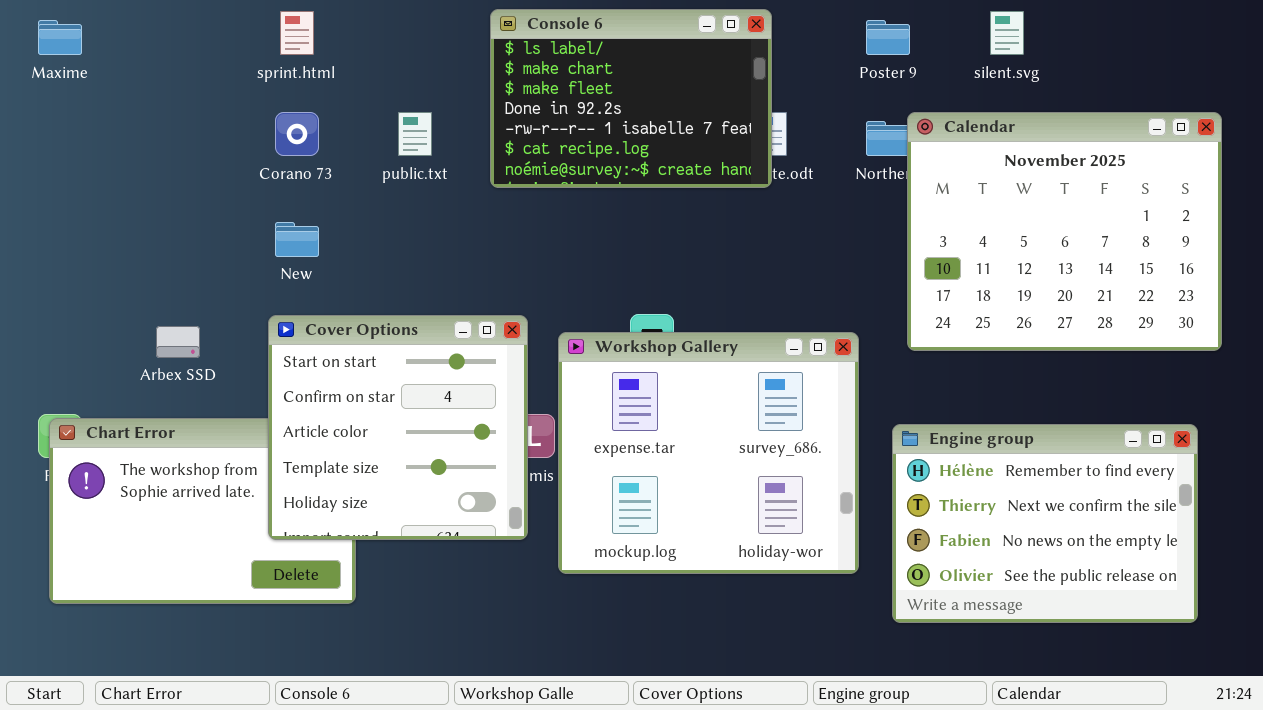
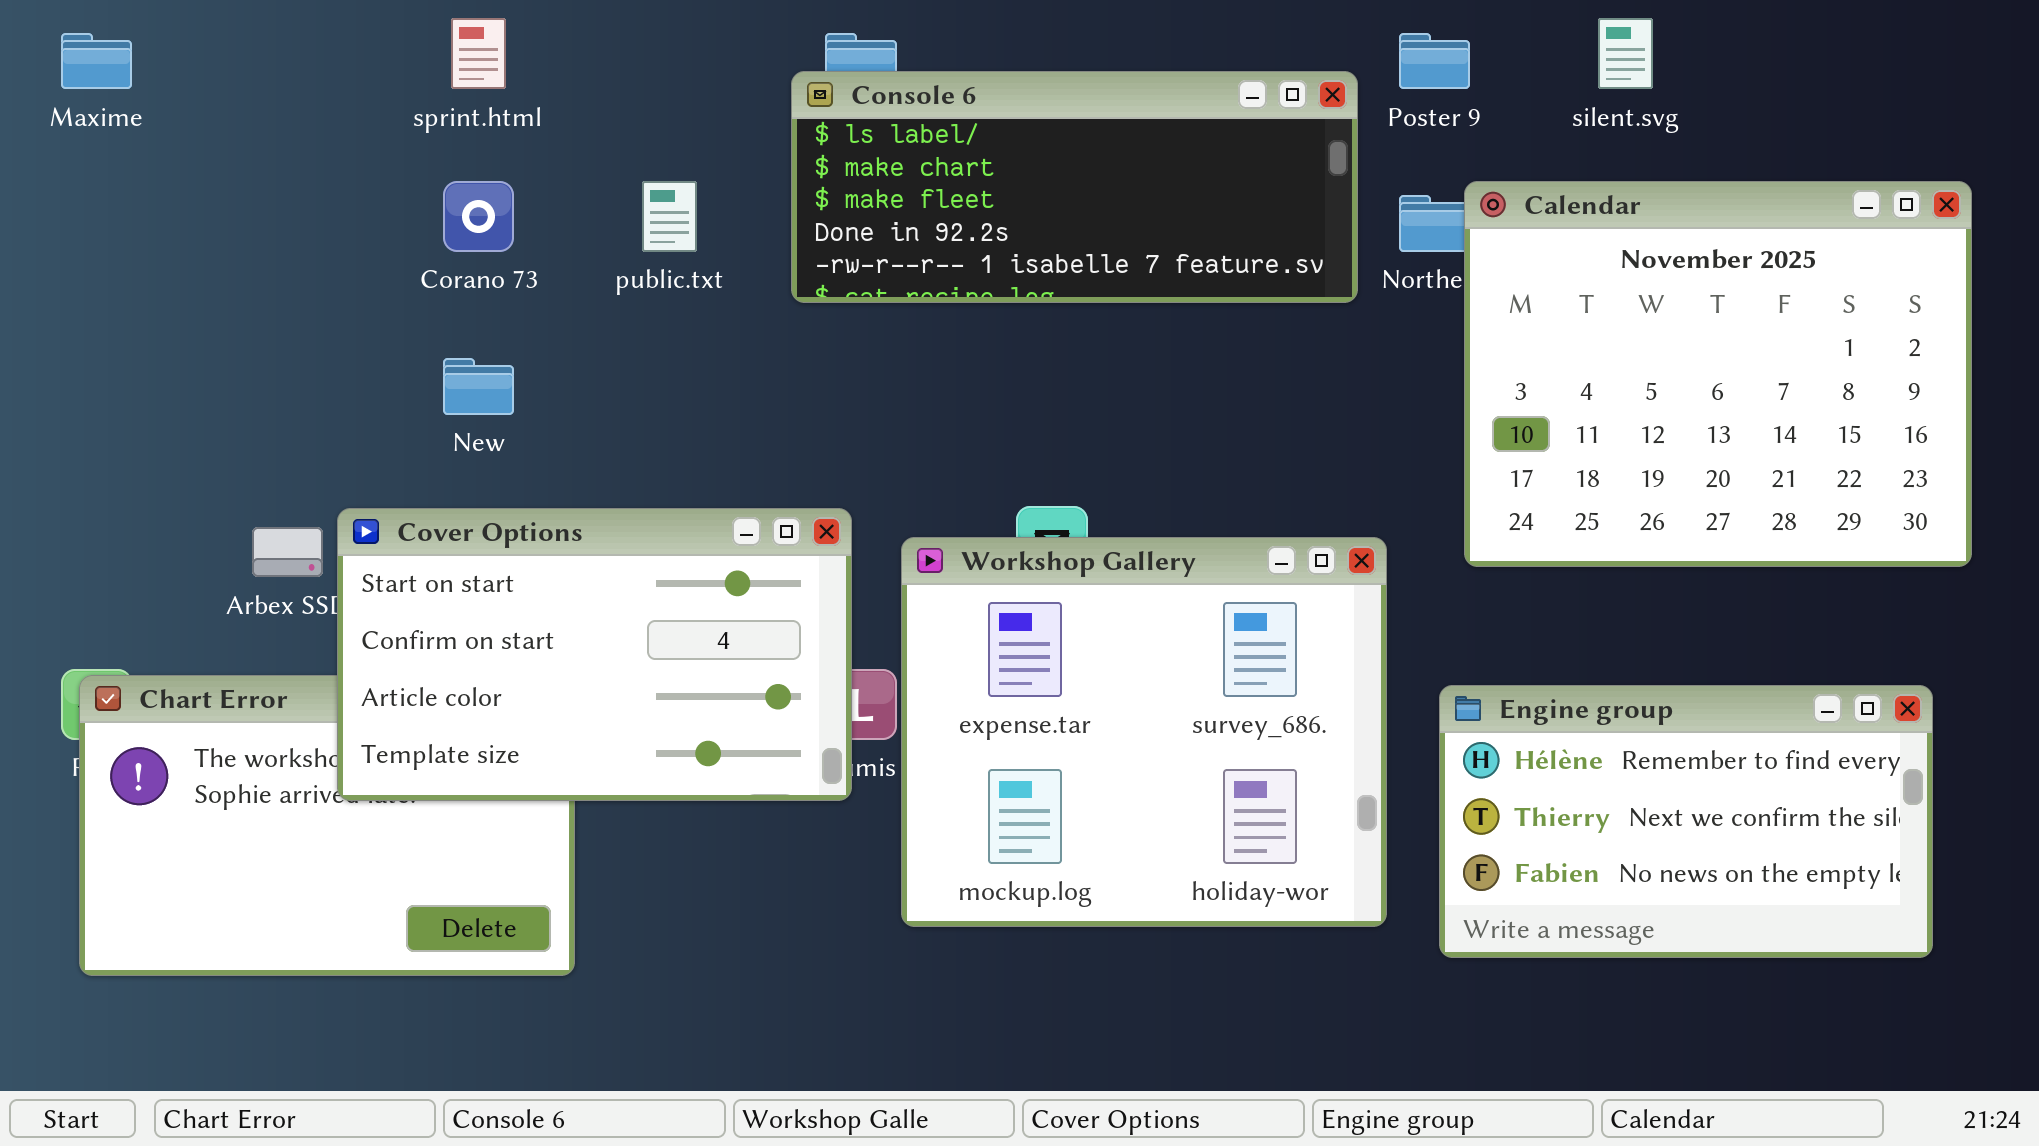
Console 6: [490,9,772,188] -> [791,71,1358,303], resized
Cover Options: [268,315,528,540] -> [337,508,852,801], resized
Engine group: [892,424,1198,623] -> [1439,685,1933,958], resized

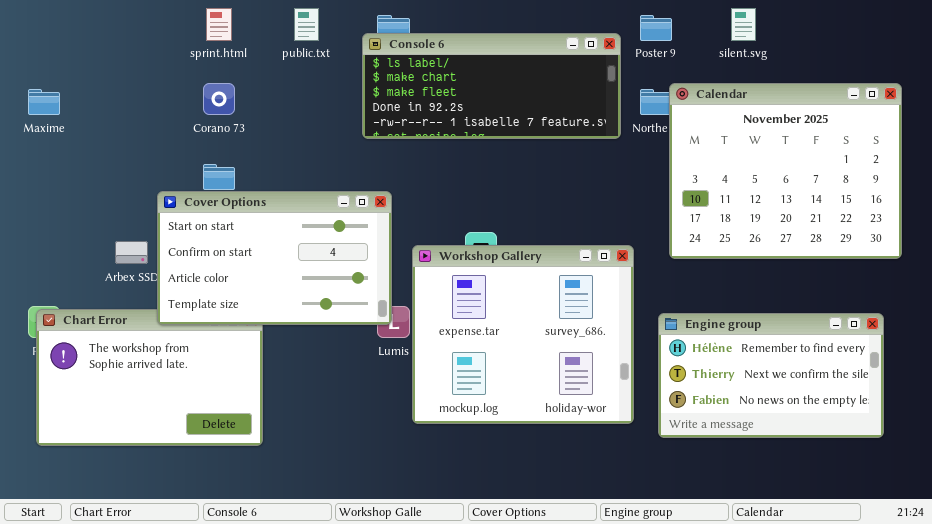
Maxime: [61,33,132,89] -> [28,89,60,115], moved
public.txt: [642,181,697,252] -> [294,8,319,41], moved
Cover Options: [337,508,852,801] -> [157,191,392,325], moved

